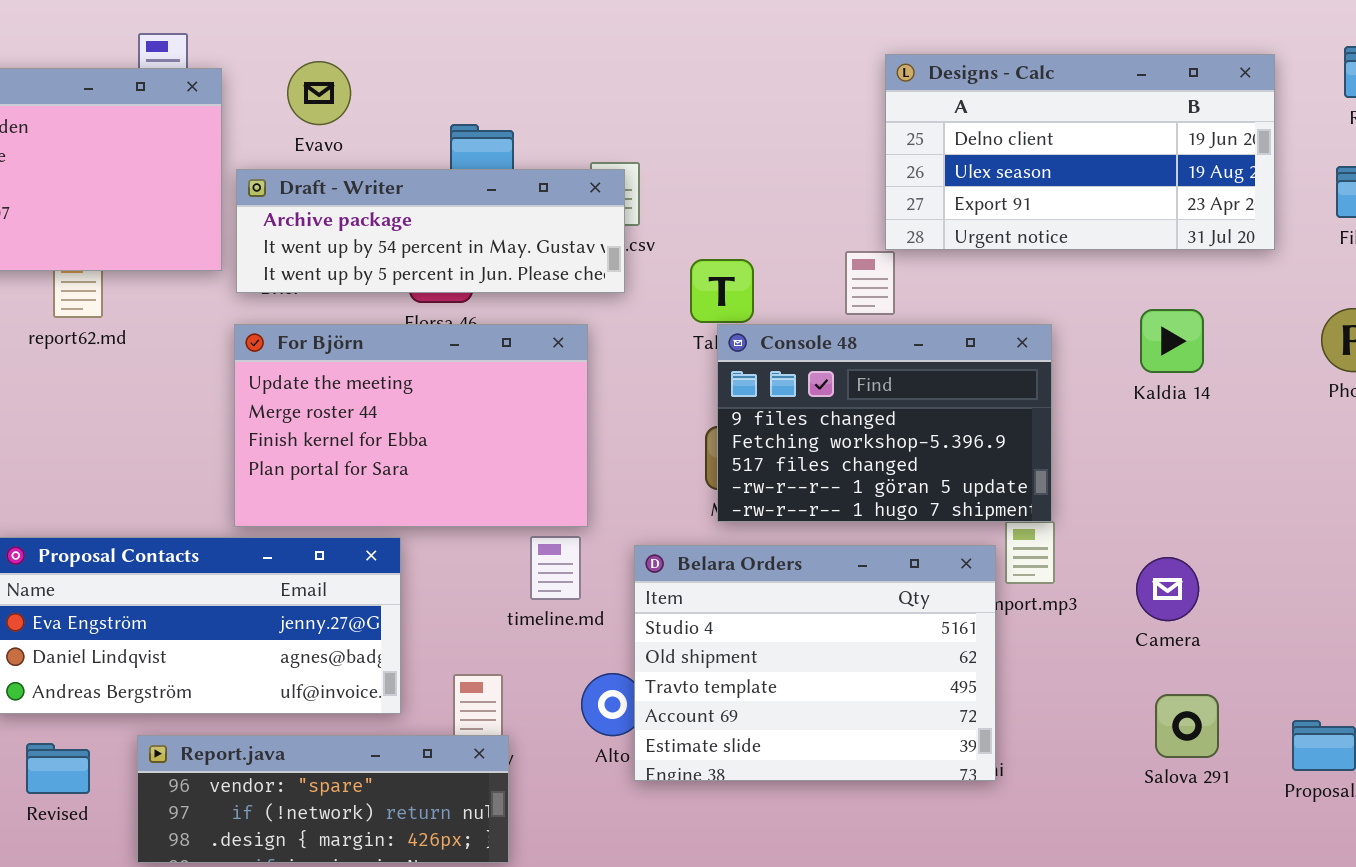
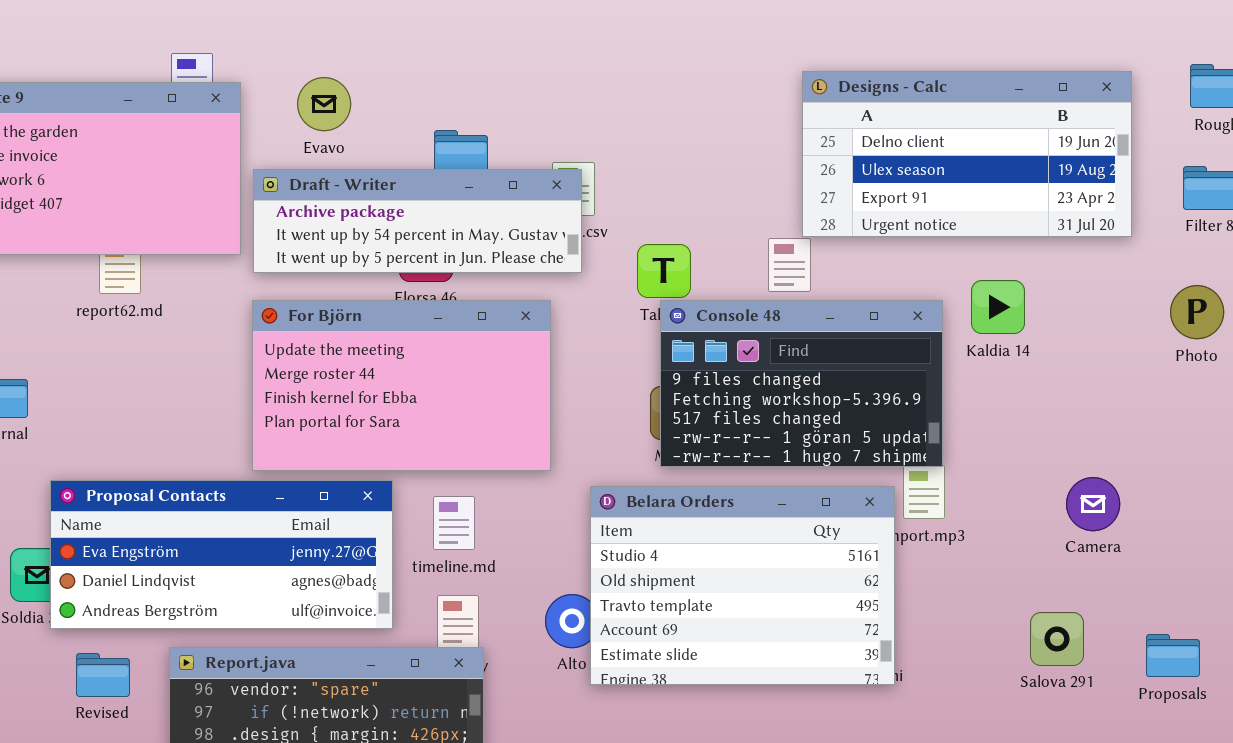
Kaldia 14: [1140,309,1204,373] -> [971,280,1025,334], moved
timeline.md: [530,536,581,600] -> [433,496,475,550], moved
Camera: [1136,557,1199,621] -> [1066,477,1120,531], moved

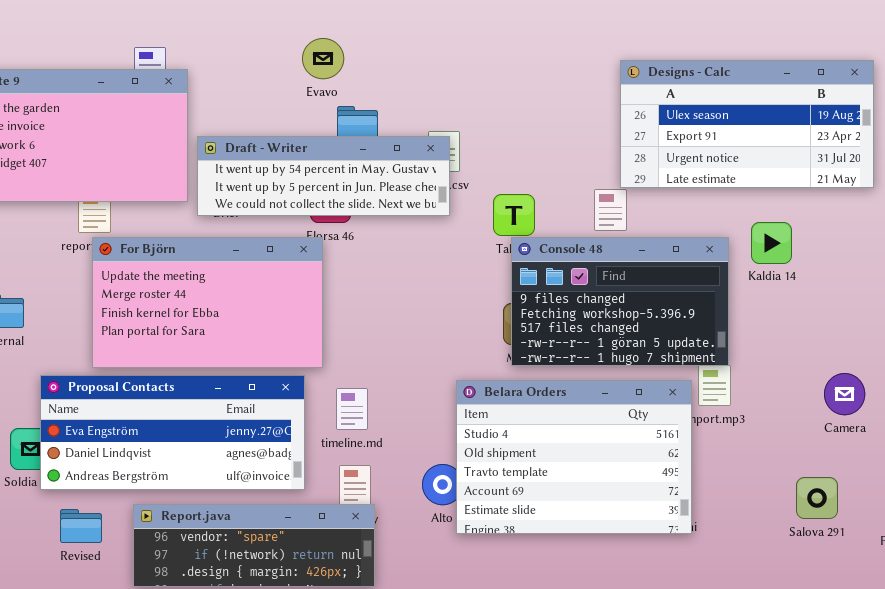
Designs - Calc: [802,71,1132,237] -> [620,60,874,188], scrolled down 1 row
Evavo: [297,77,351,131] -> [302,38,344,79], moved
Draft - Writer: [253,169,582,273] -> [197,136,450,216], scrolled down 1 row
For Björn: [252,300,551,471] -> [92,237,323,368], moved

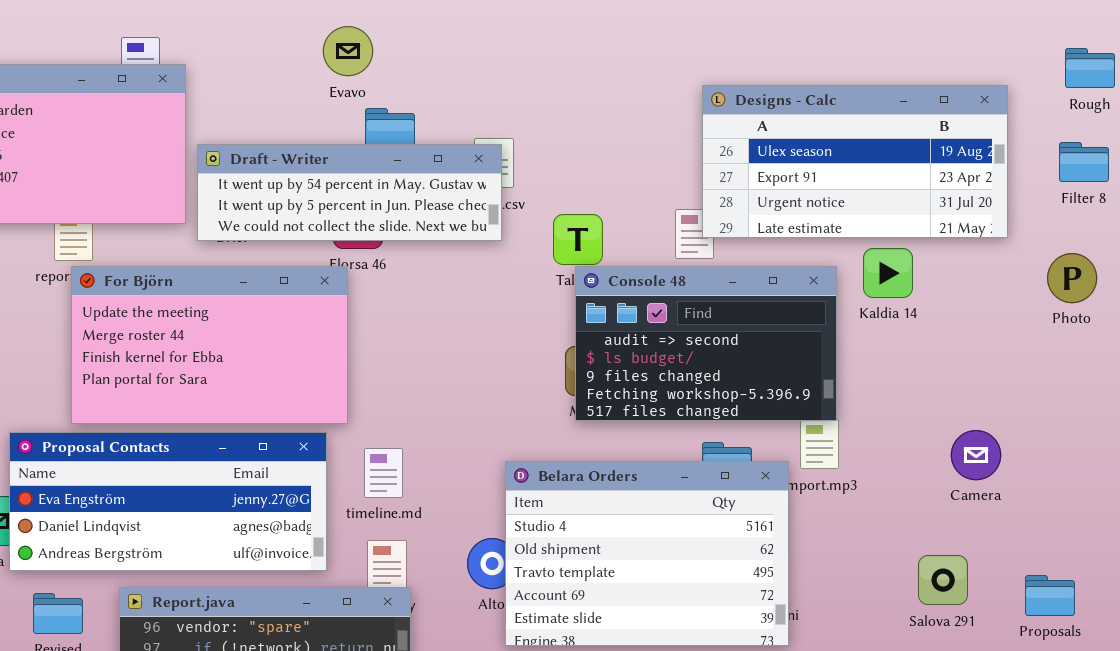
Designs - Calc: [620,60,874,188] -> [702,85,1008,238], moved
Console 48: [511,237,729,366] -> [575,266,837,421], scrolled up 2 rows
Belara Orders: [456,380,692,534] -> [505,461,789,646], moved

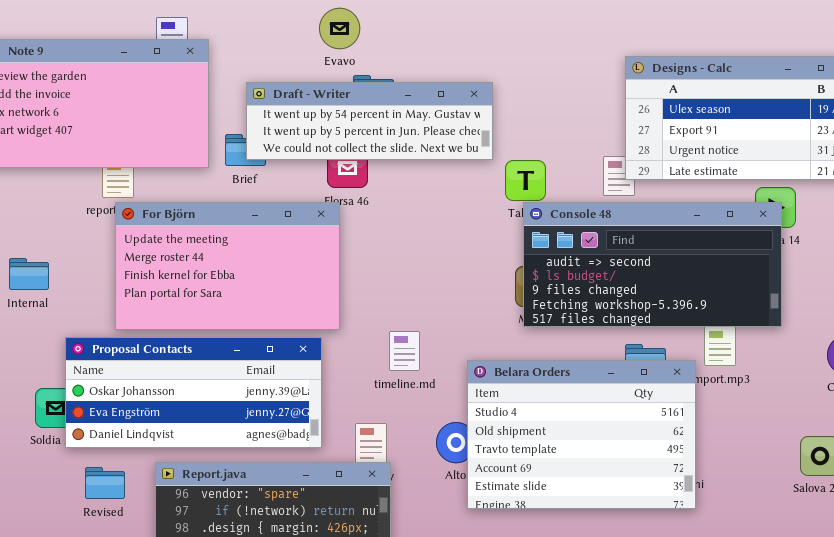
Draft - Writer: [197,144,502,241] -> [246,82,493,160], moved
Console 48: [575,266,837,421] -> [523,202,782,327], resized
Proposal Contacts: [9,432,327,571] -> [65,337,322,448], scrolled up 1 row
timeline.md: [364,448,403,498] -> [389,331,420,371], moved

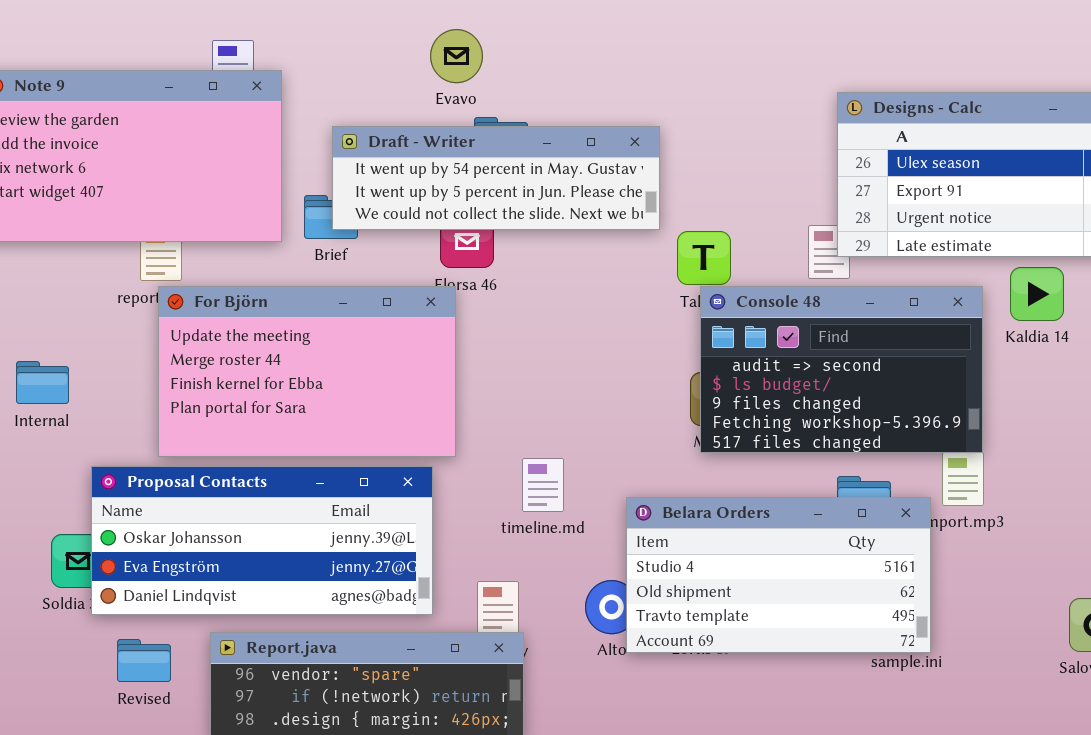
Console 48: [523,202,782,327] -> [700,286,983,453], resized
Belara Orders: [467,360,696,509] -> [626,497,931,653], resized

